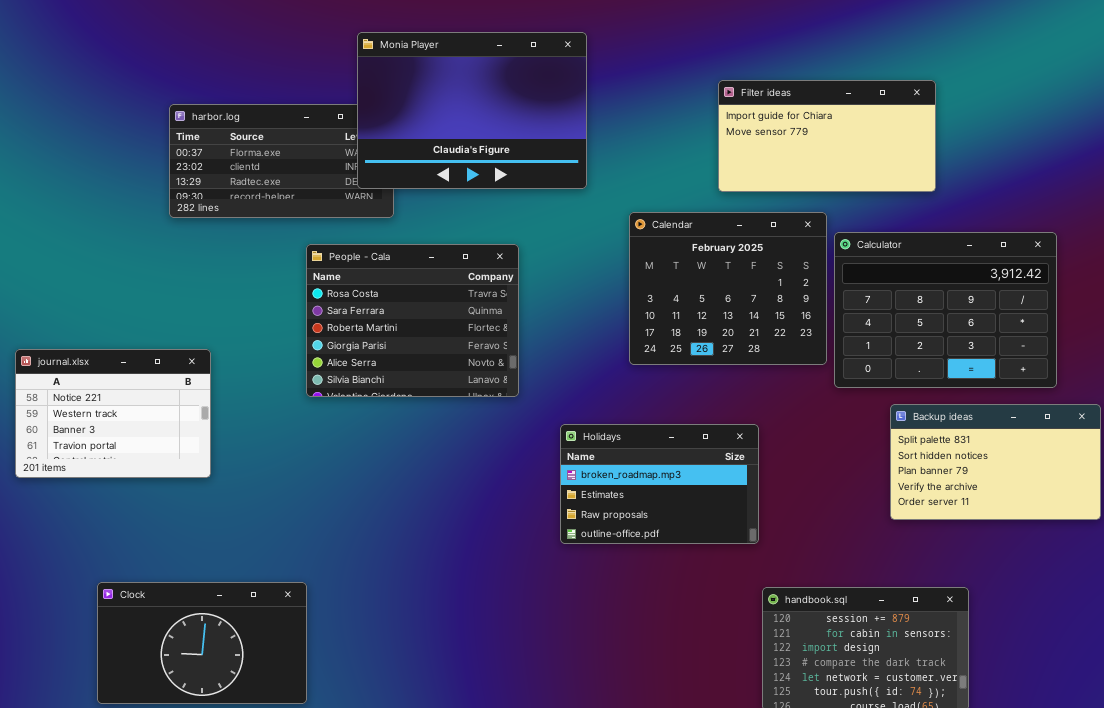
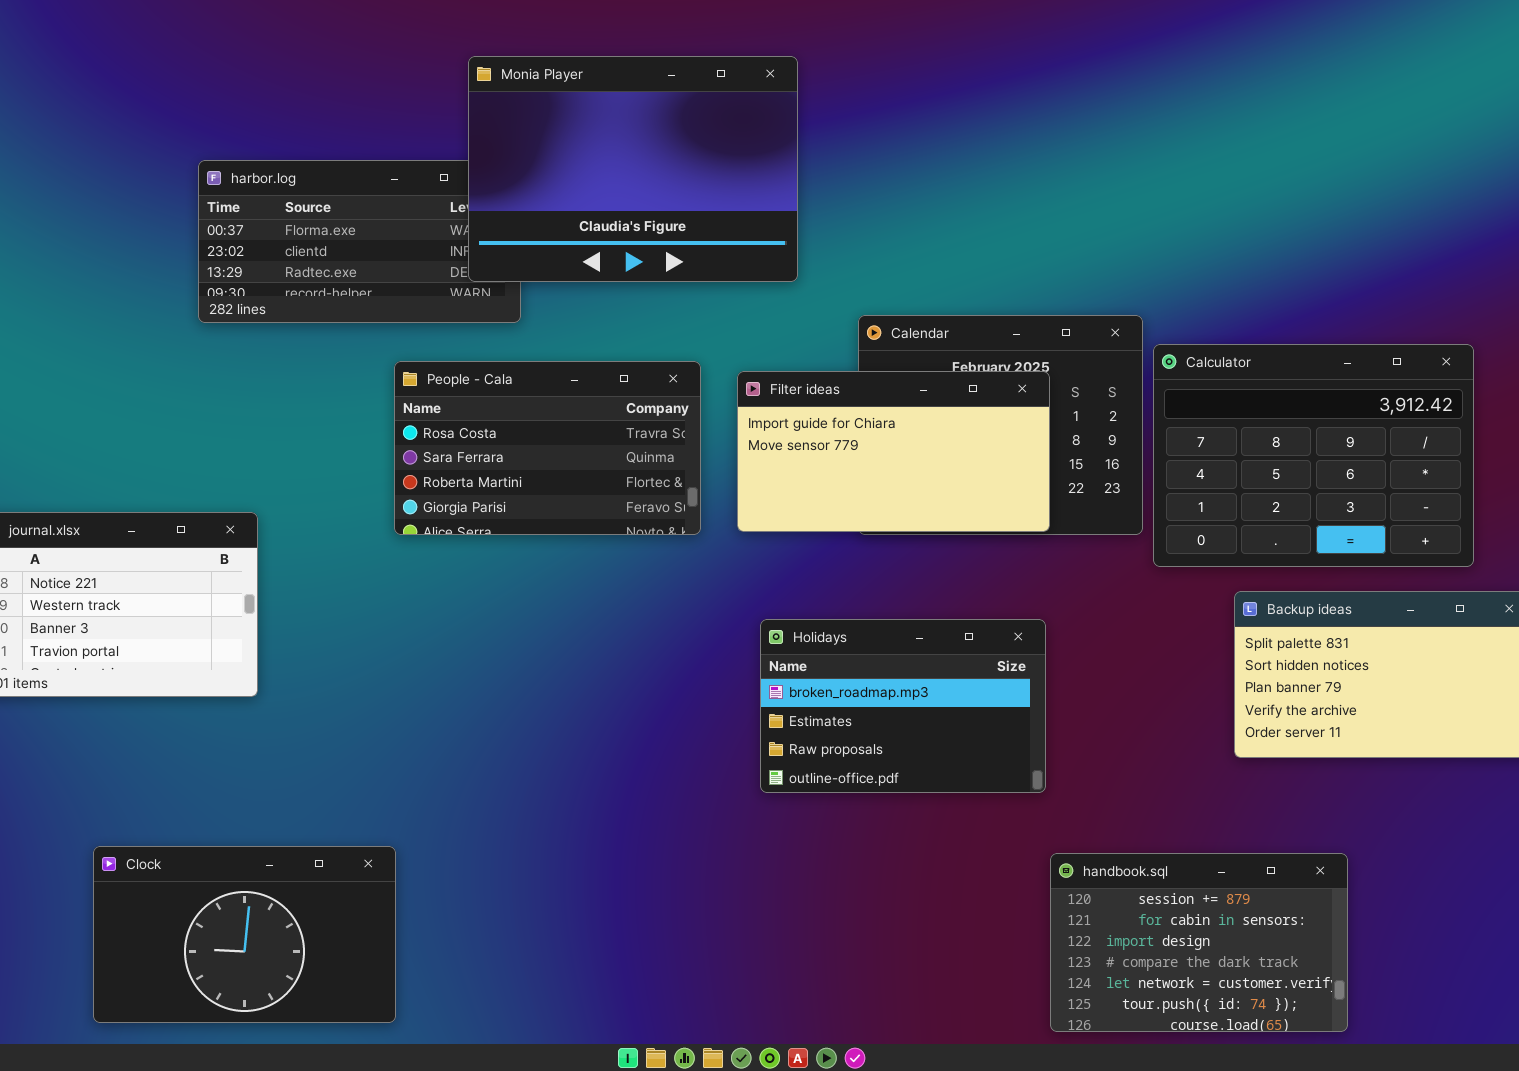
Filter ideas: [718,80,936,192] -> [737,371,1050,532], moved
People - Cala: [306,244,519,397] -> [394,361,701,535], resized

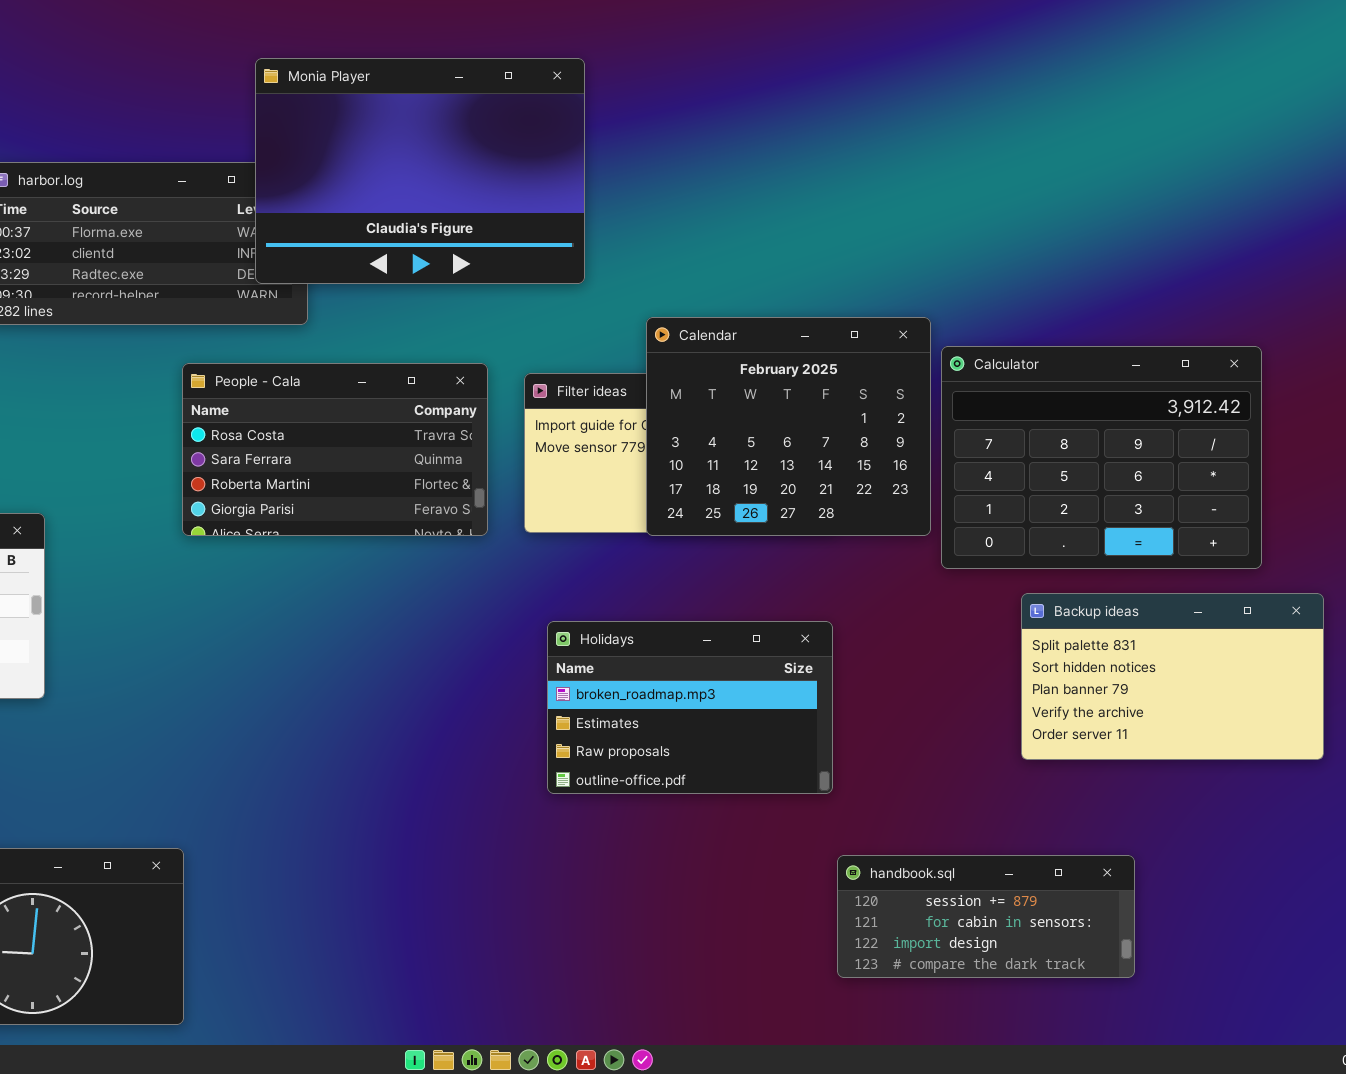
Calendar: [858,315,1143,535] -> [646,317,931,536], raised
handbook.sql: [1050,853,1348,1032] -> [837,855,1135,978], resized

